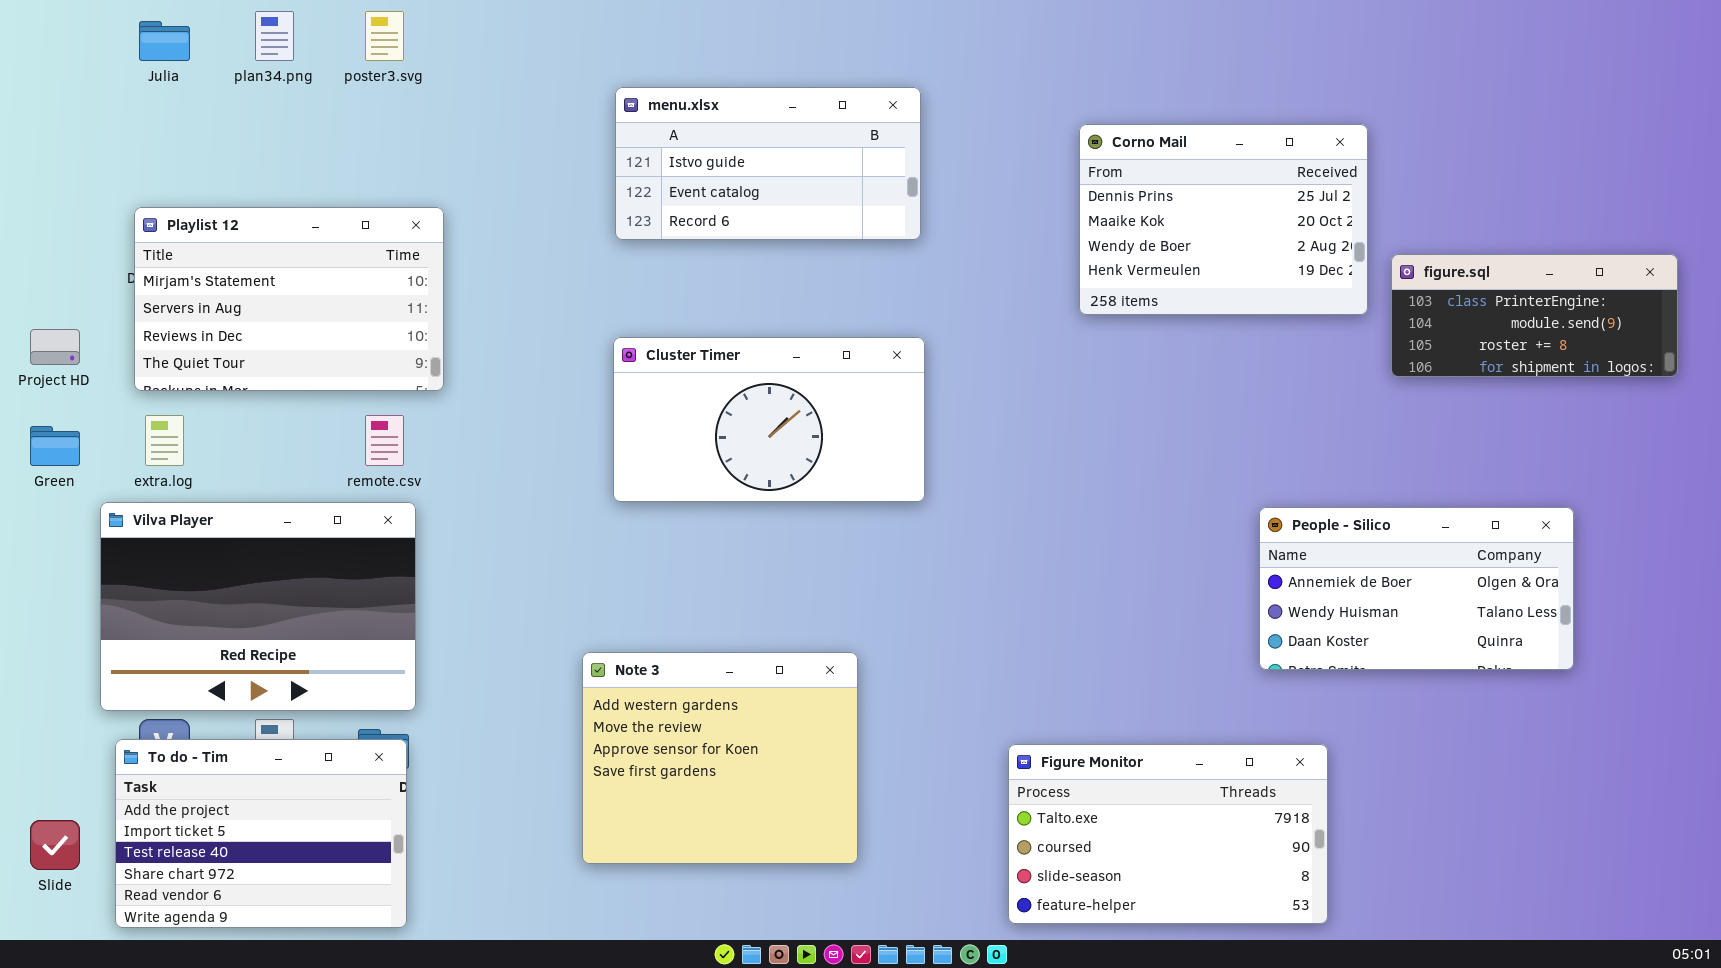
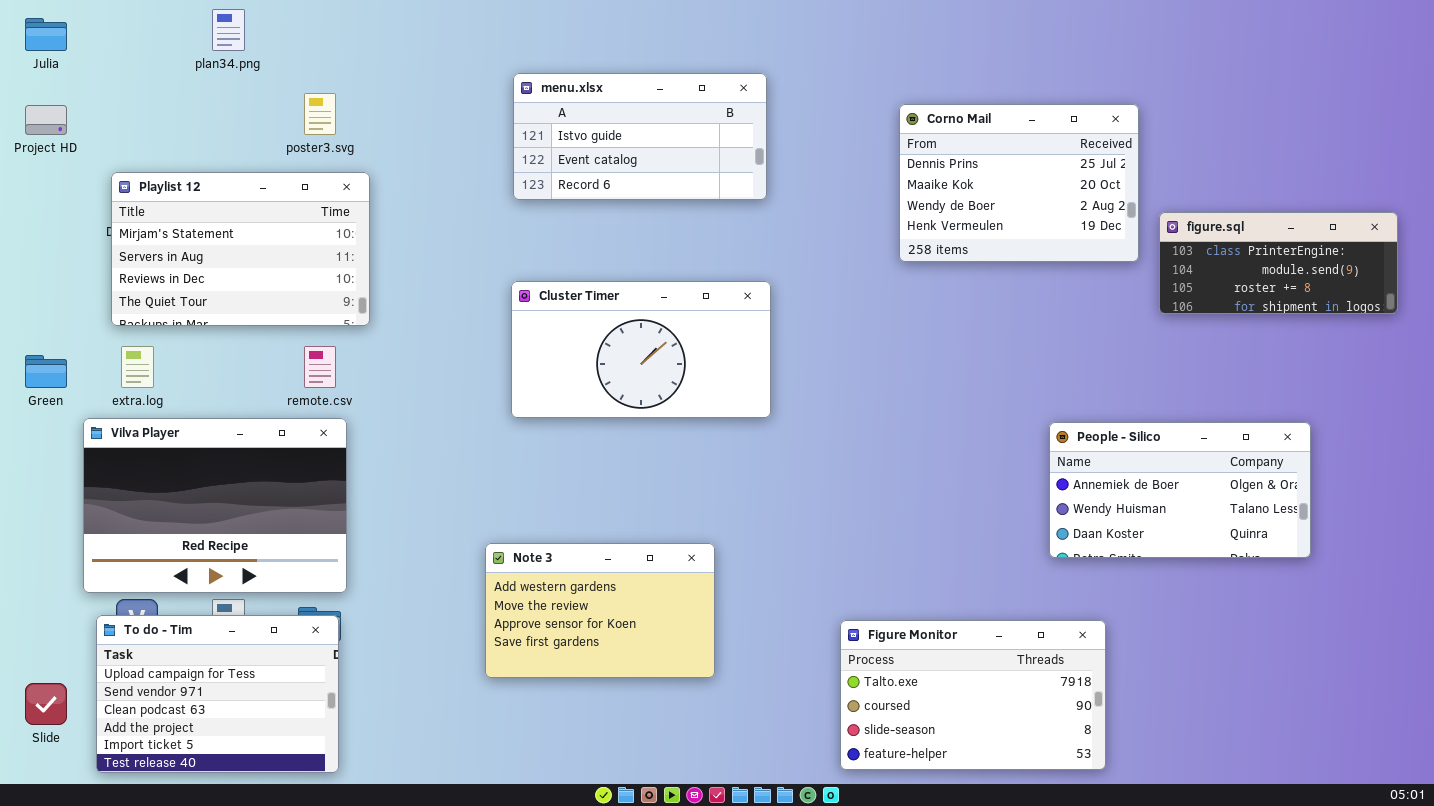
poster3.svg: [365,11,404,61] -> [304,93,336,135], moved
Julia: [139,21,190,61] -> [25,18,67,51], moved
Project HD: [30,329,80,365] -> [25,105,67,135], moved
Note 3: [582,652,858,864] -> [485,543,715,678], resized
To do - Tim: [115,739,407,928] -> [96,615,339,773], scrolled up 3 rows

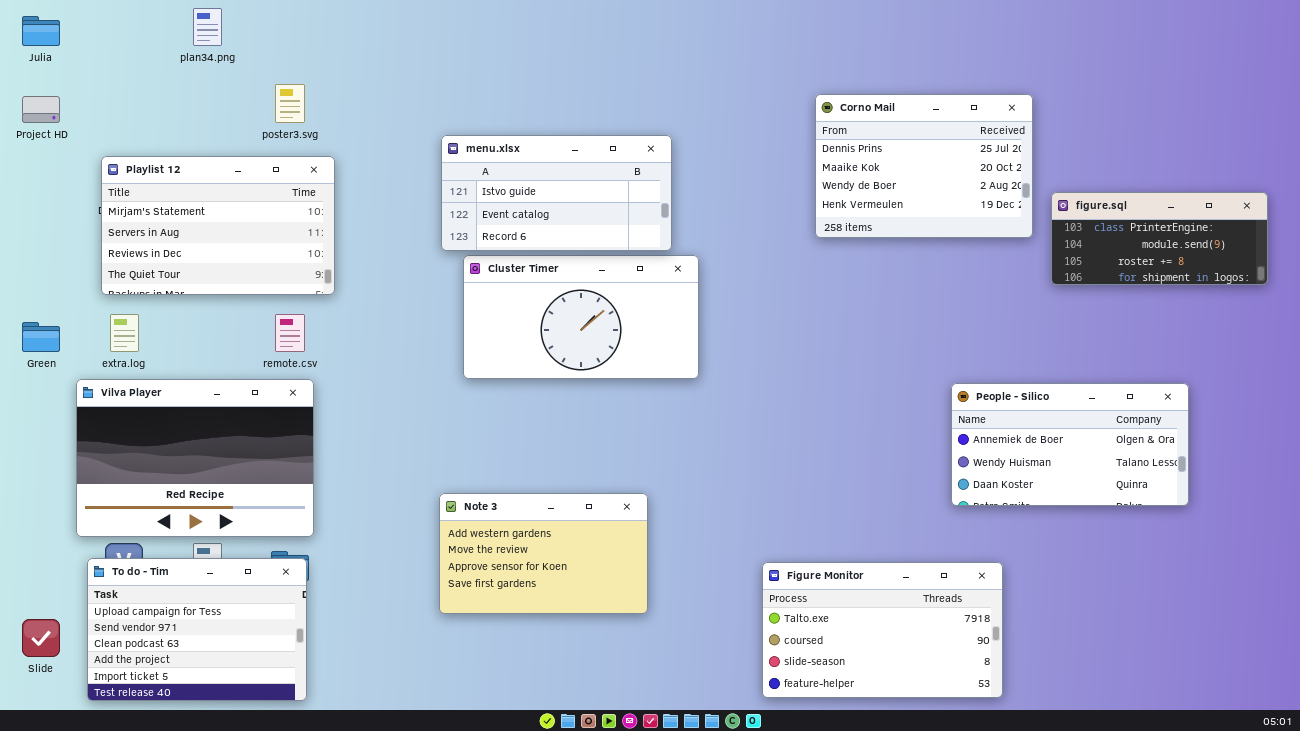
menu.xlsx: [513,73,767,200] -> [441,135,672,251], moved

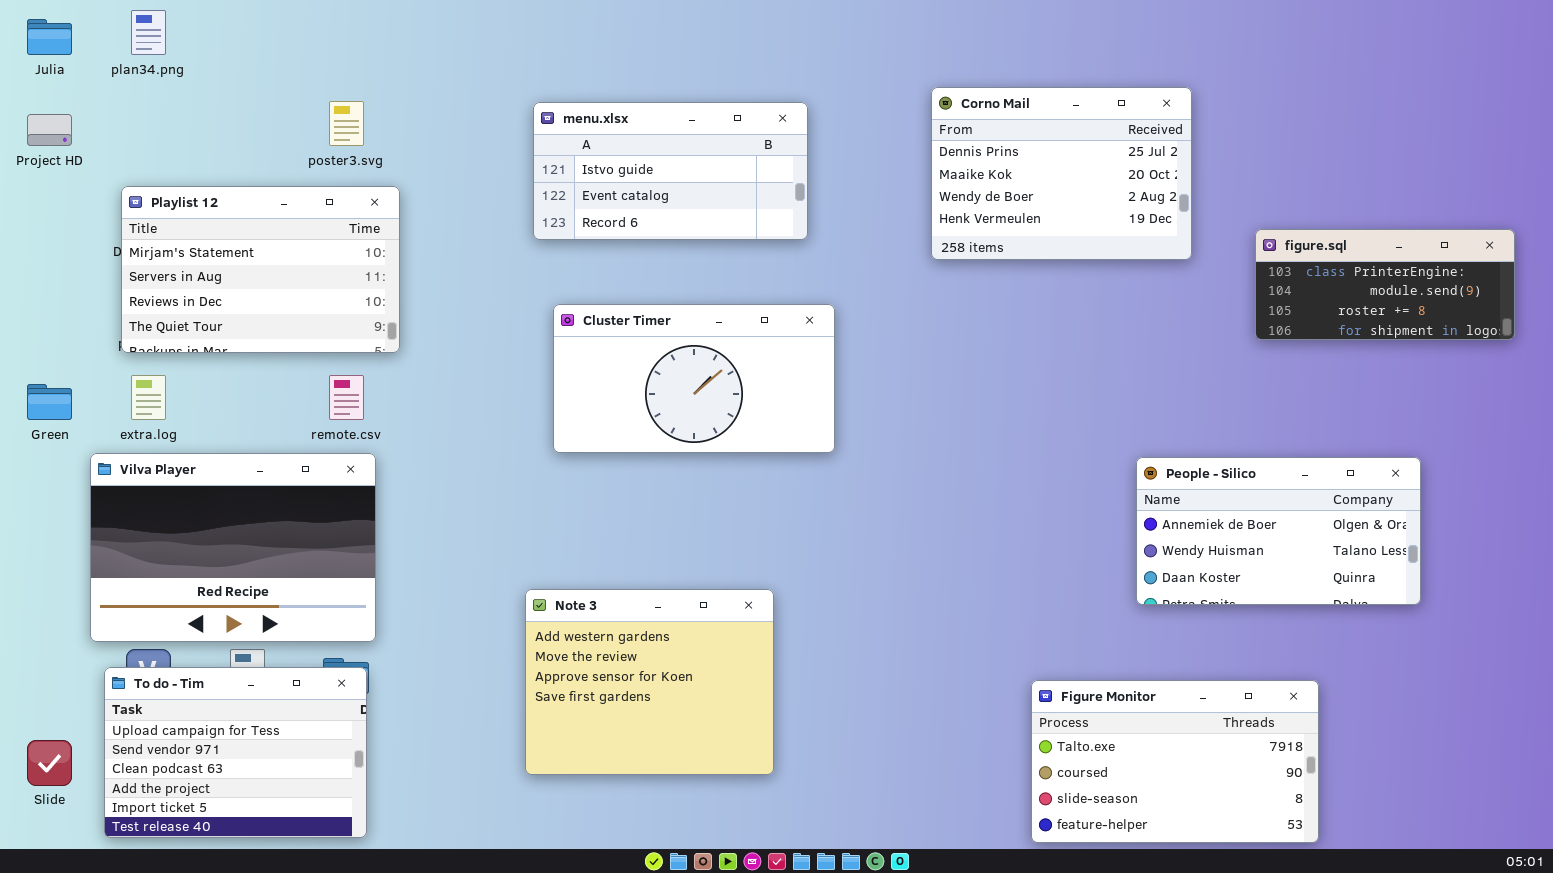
plan34.png: [193,8,222,46] -> [131,10,166,55], moved
Corno Mail: [815,94,1033,238] -> [931,87,1192,260], moved
menu.xlsx: [441,135,672,251] -> [533,102,808,240], moved
Note 3: [439,493,648,614] -> [525,589,774,775], resized
Figure Monitor: [762,562,1003,698] -> [1031,680,1319,843], moved

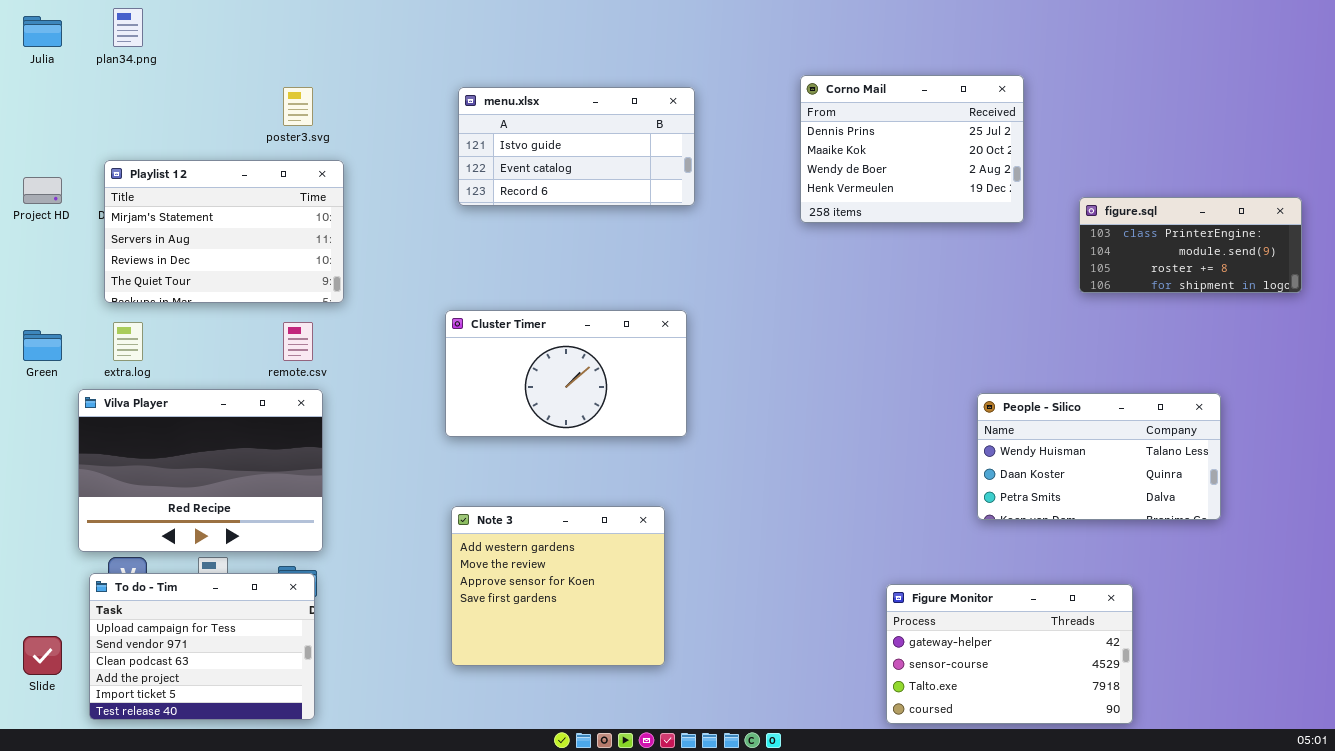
Project HD: [27,114,72,146] -> [23,177,62,204], moved
Cluster Timer: [553,304,835,453] -> [445,310,687,437], moved
People - Silico: [1136,457,1421,605] -> [977,393,1221,520], scrolled down 1 row
Figure Monitor: [1031,680,1319,843] -> [886,584,1133,724], scrolled up 2 rows

